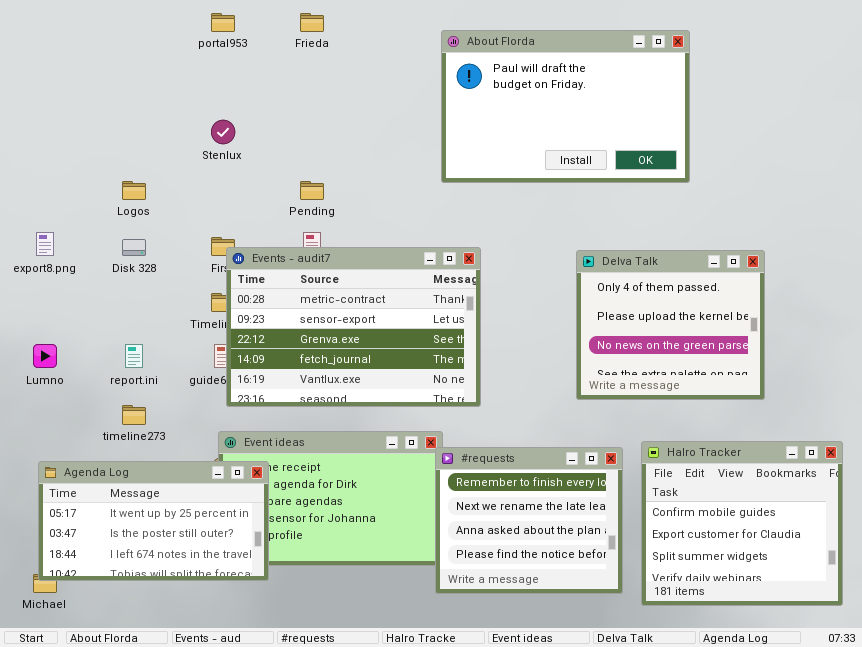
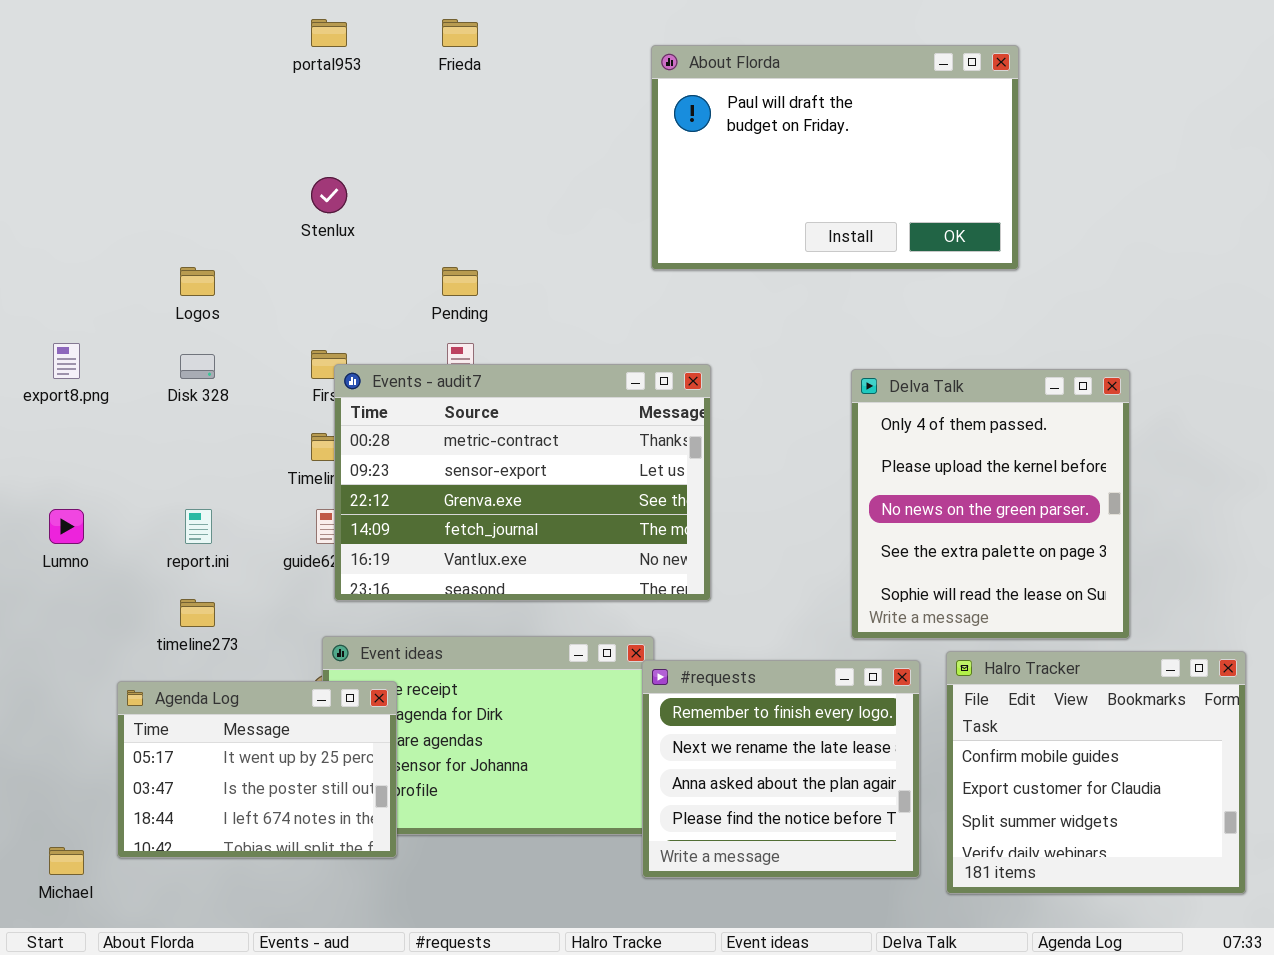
Delva Talk: [576,250,765,400] -> [851,369,1130,639], resized
Agenda Log: [38,461,269,581] -> [117,681,397,858], resized

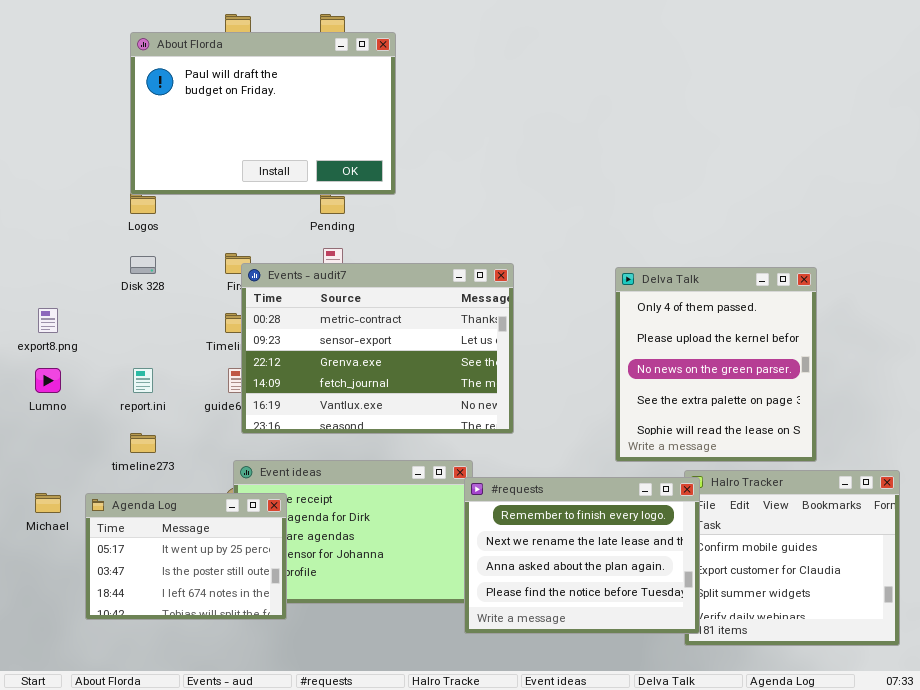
About Florda: [651,45,1019,270] -> [130,32,396,195], moved
export8.png: [53,343,80,379] -> [38,308,58,333], moved
#requests: [642,660,920,878] -> [464,477,700,634], resized
Michael: [49,847,84,875] -> [35,493,61,513], moved

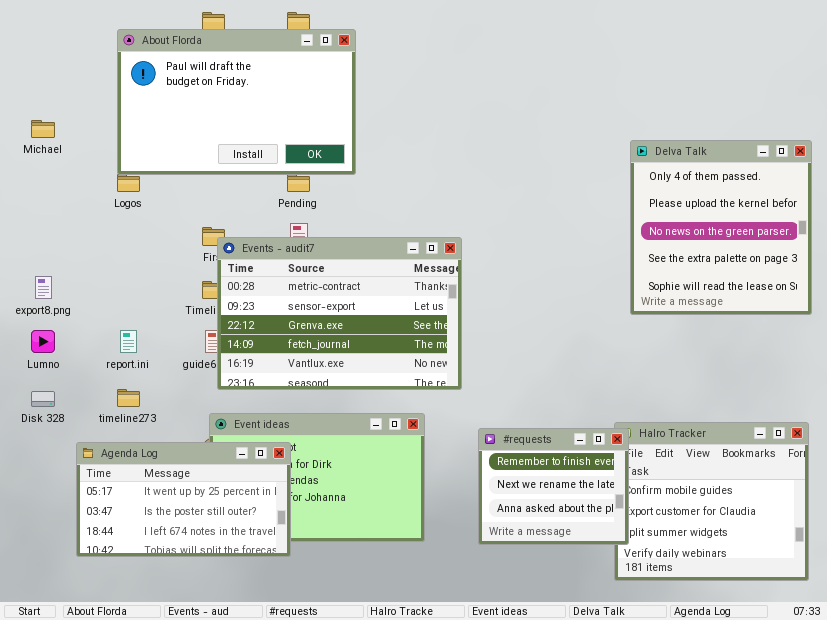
Disk 328: [130,256,156,274] -> [31,391,55,407], moved
Delva Talk: [615,267,817,462] -> [630,140,812,315], moved
#requests: [464,477,700,634] -> [478,428,629,545], resized
Michael: [35,493,61,513] -> [31,120,55,138], moved
Agenda Log: [85,493,287,620] -> [76,442,291,557], resized

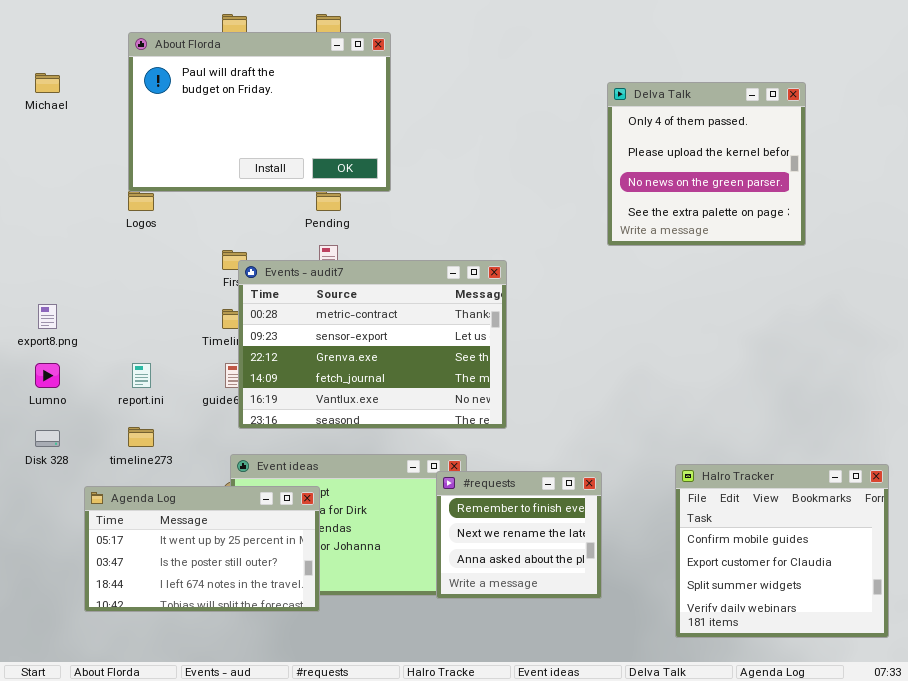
Michael: [31,120,55,138] -> [35,73,60,93], moved
Delva Talk: [630,140,812,315] -> [607,82,806,246], moved, resized
#requests: [478,428,629,545] -> [436,471,602,599], moved

